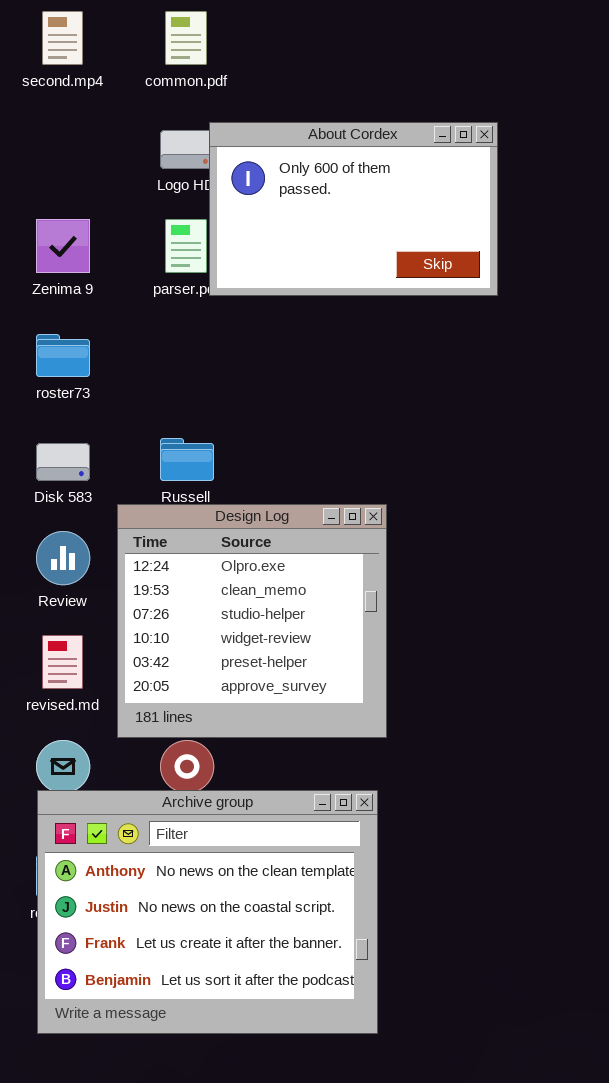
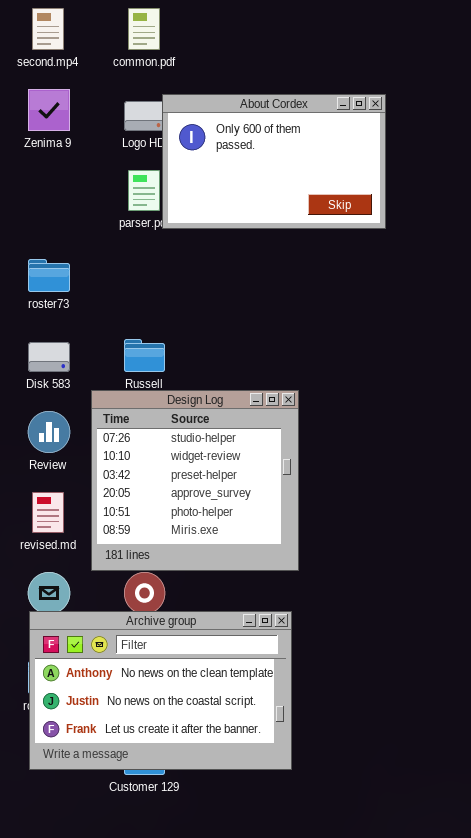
Zenima 9: [36,219,90,273] -> [28,89,70,131], moved
Design Log: [117,504,387,738] -> [91,390,299,571], scrolled down 2 rows
Archive group: [37,790,378,1034] -> [29,611,292,770], resized

